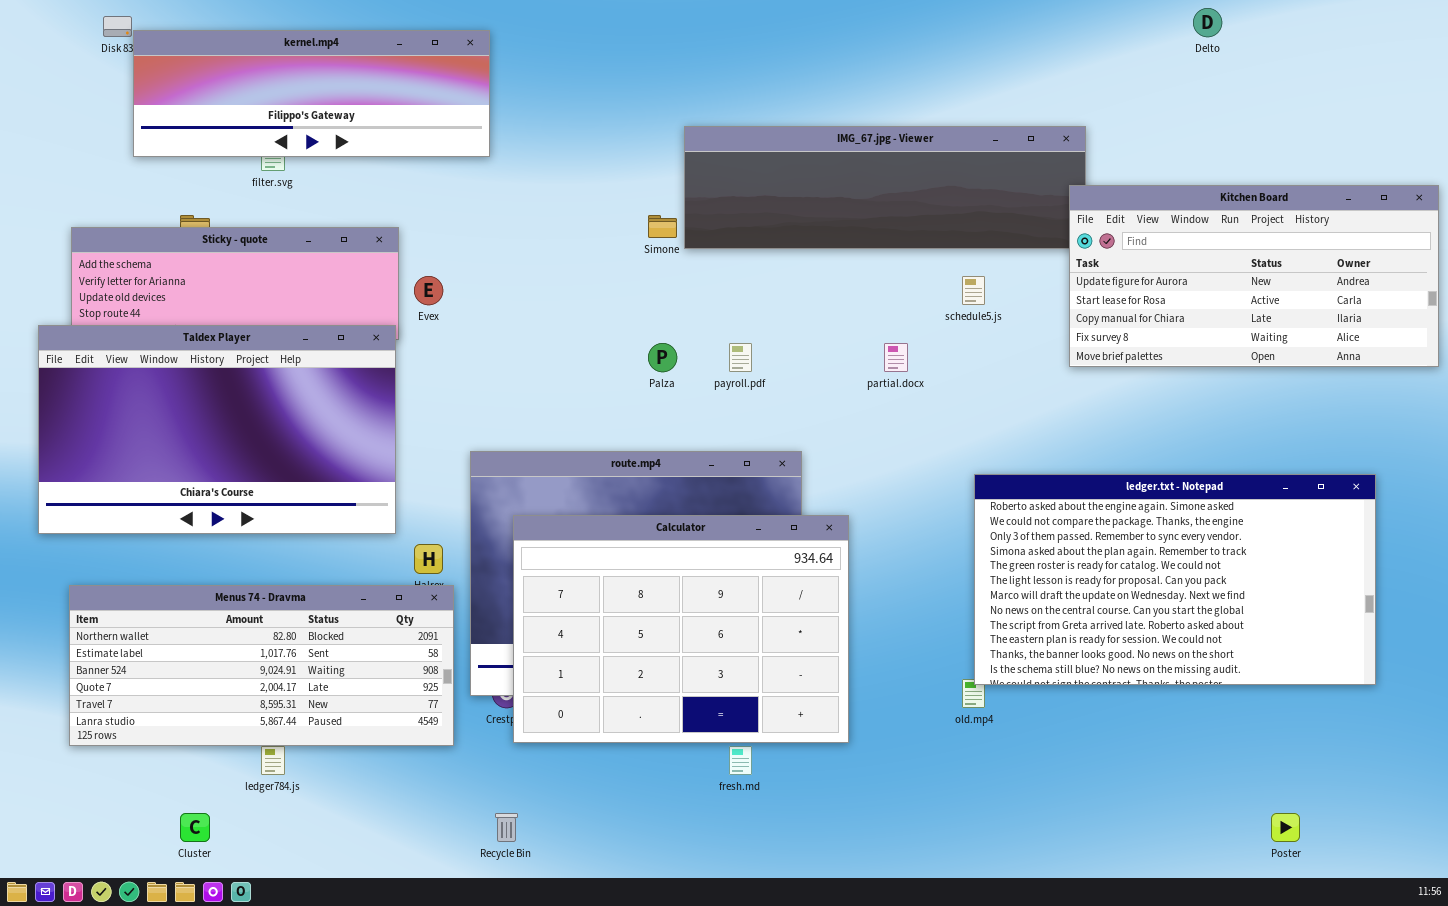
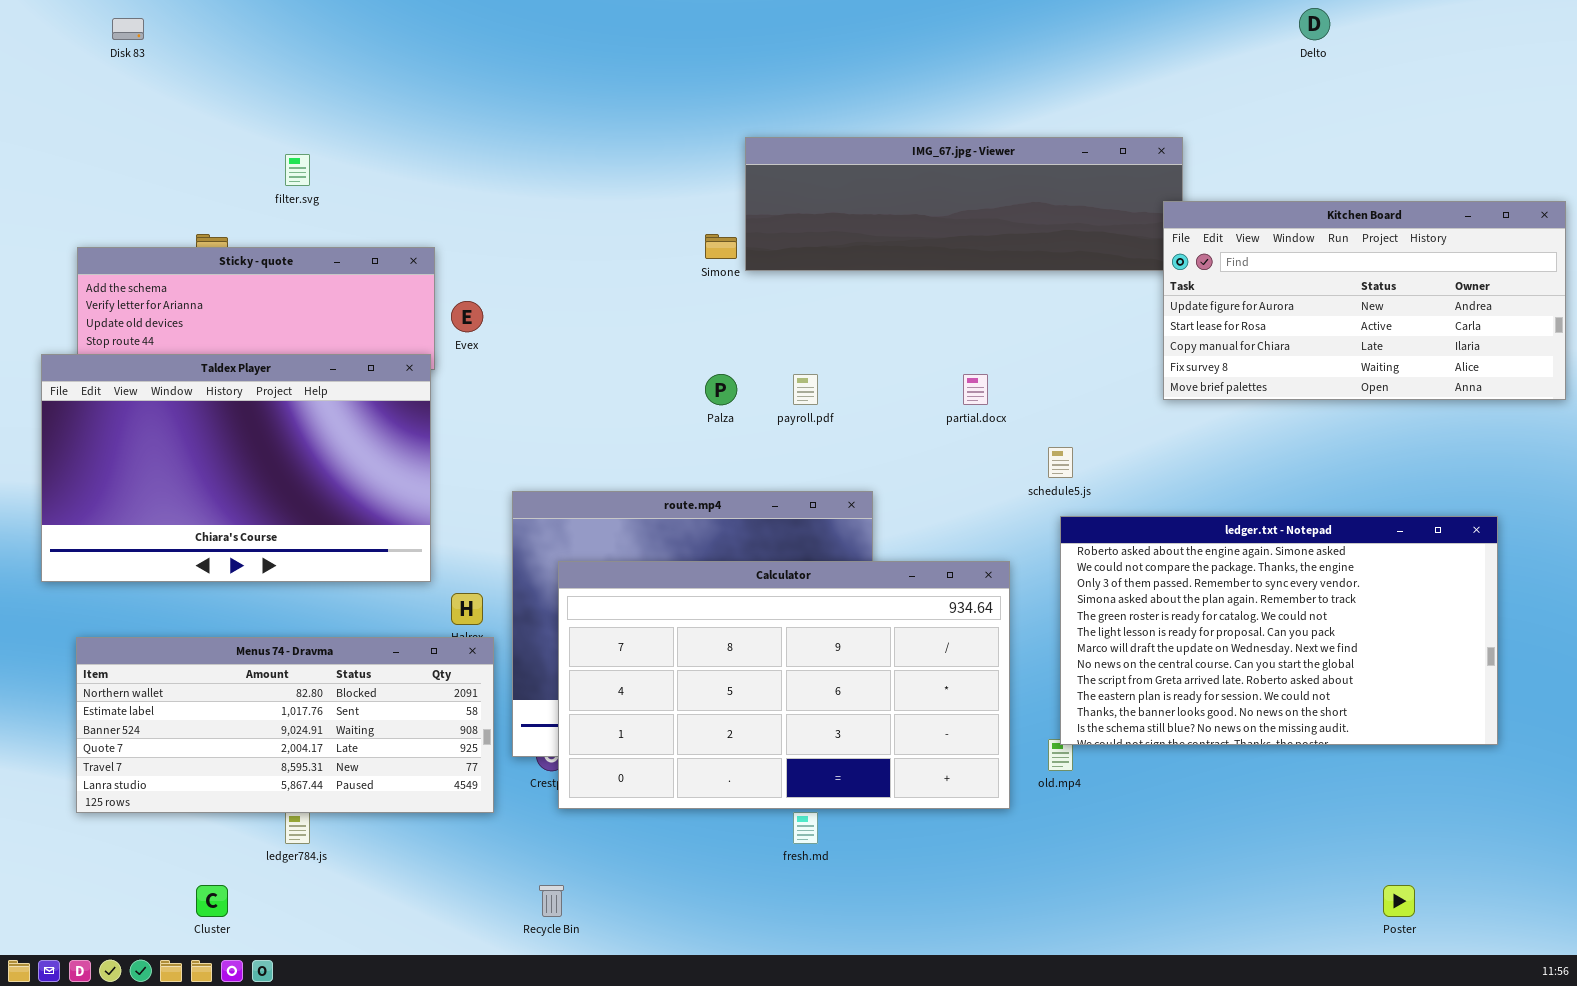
kernel.mp4: [133,30,490,157] -> none, closed
schedule5.js: [962,276,985,305] -> [1048,447,1073,478], moved
Calculator: [513,515,849,743] -> [558,561,1010,809], resized

